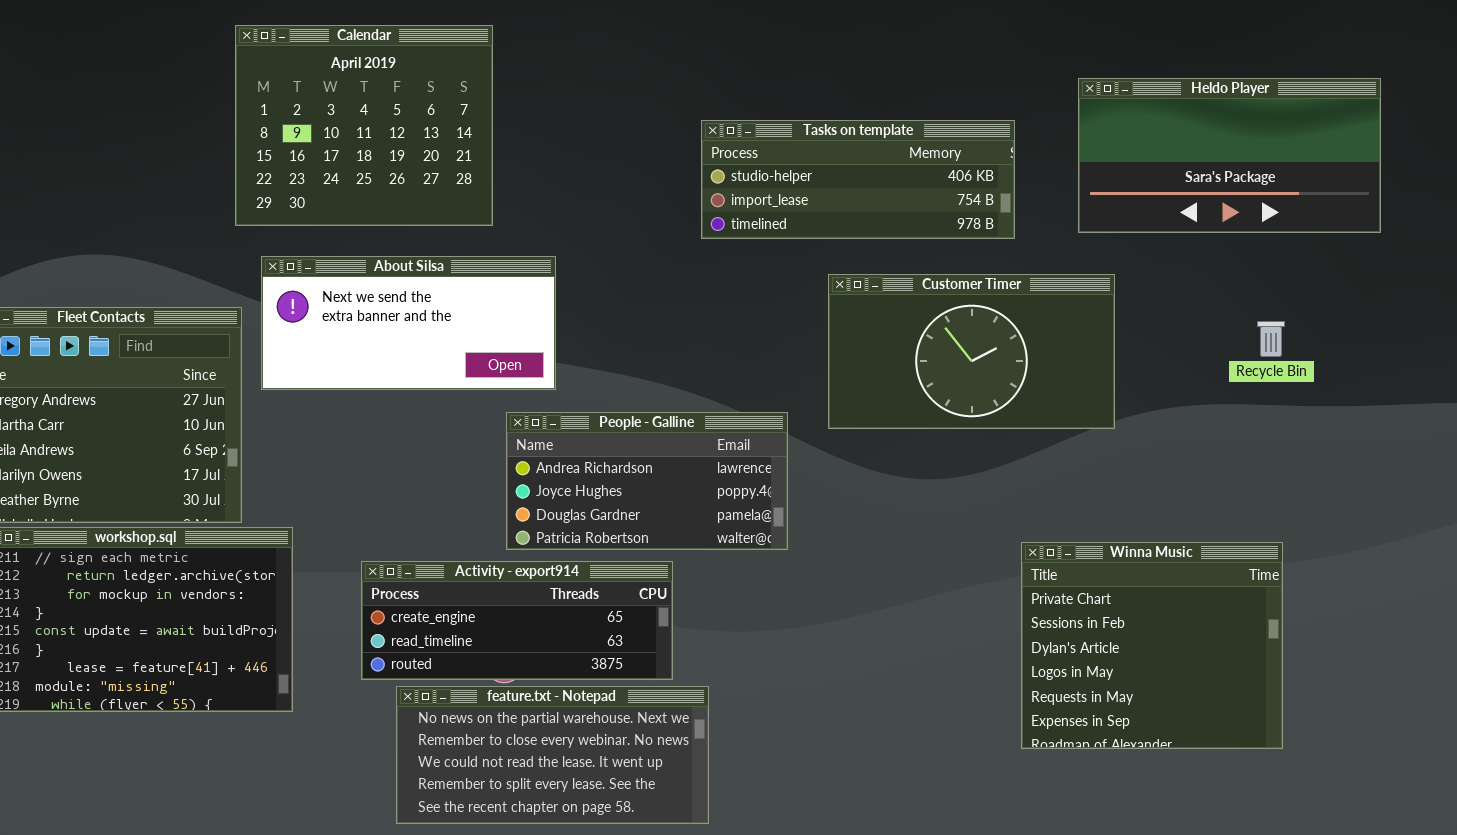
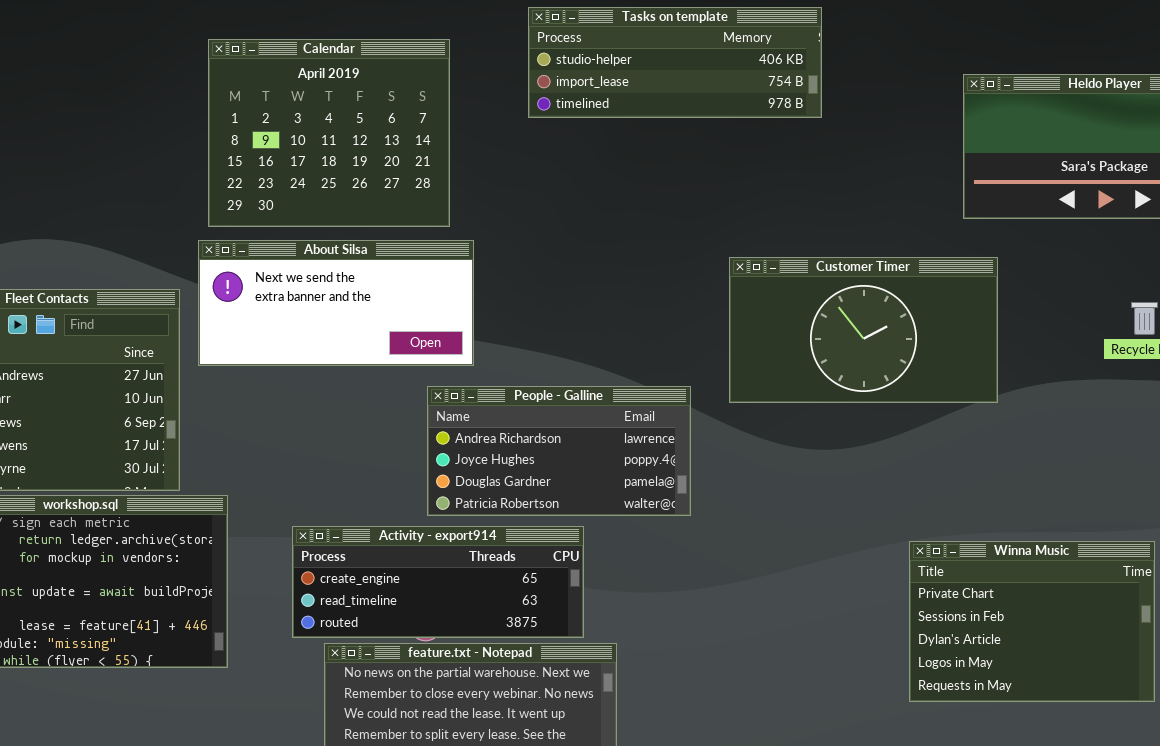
Calendar: [235,25,493,226] -> [208,39,450,227], moved
Tasks on template: [701,120,1015,239] -> [528,7,822,118], moved
Winna Music: [1021,542,1283,749] -> [909,541,1155,702], resized

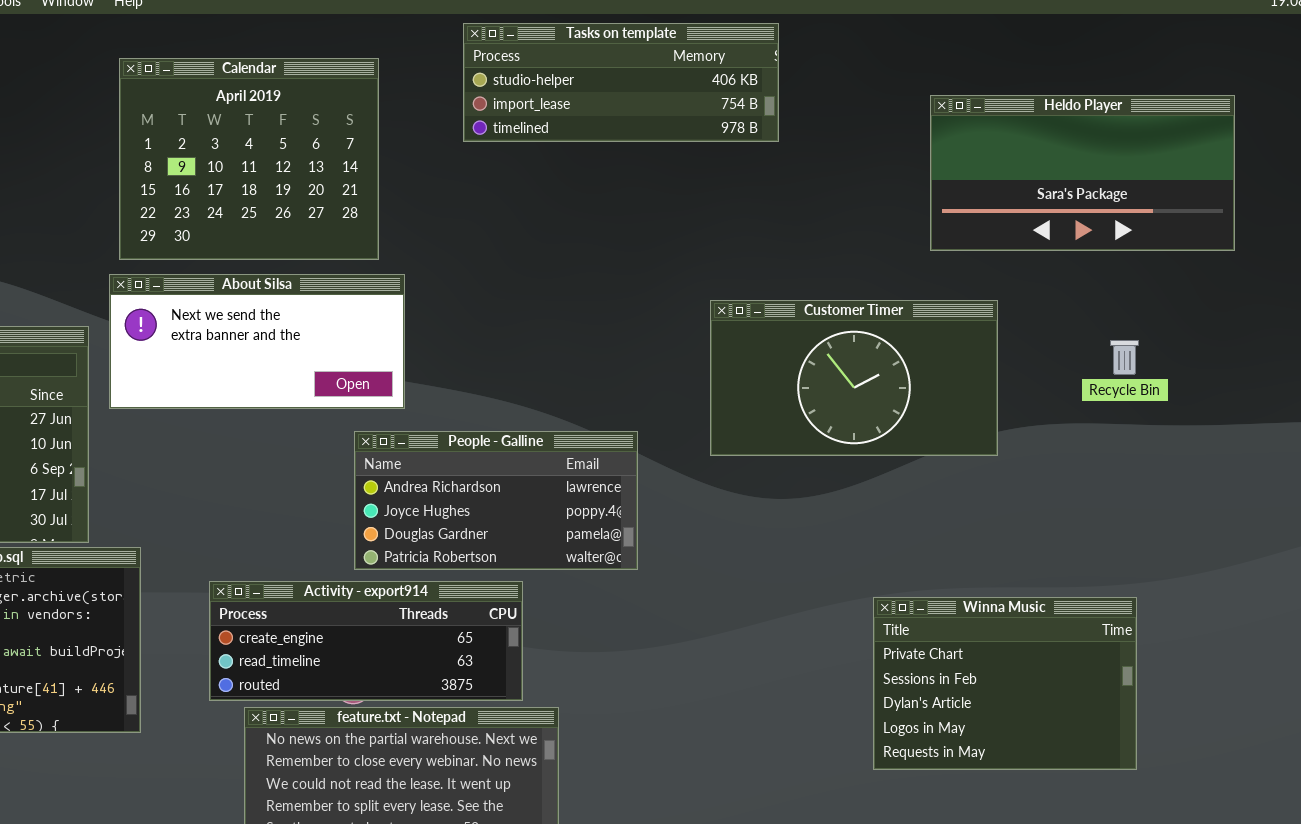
Customer Timer: [729,257,998,403] -> [710,300,998,456], moved

